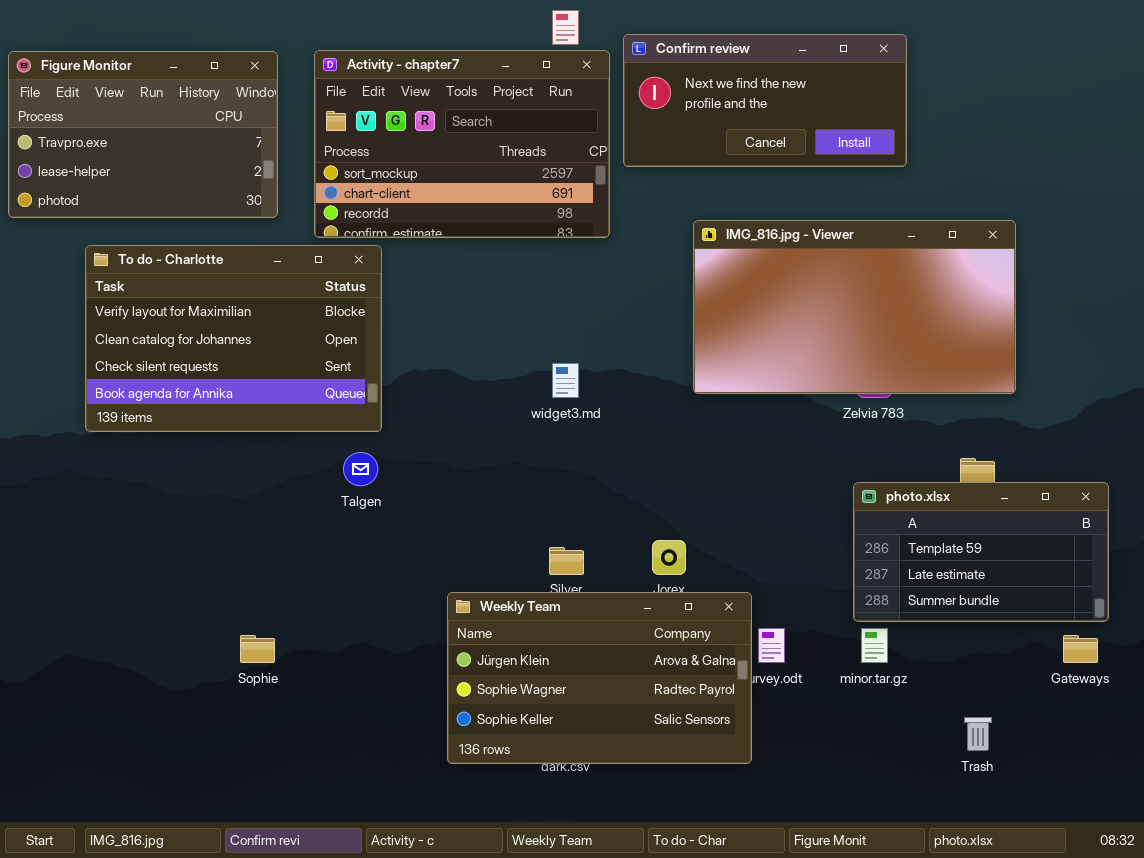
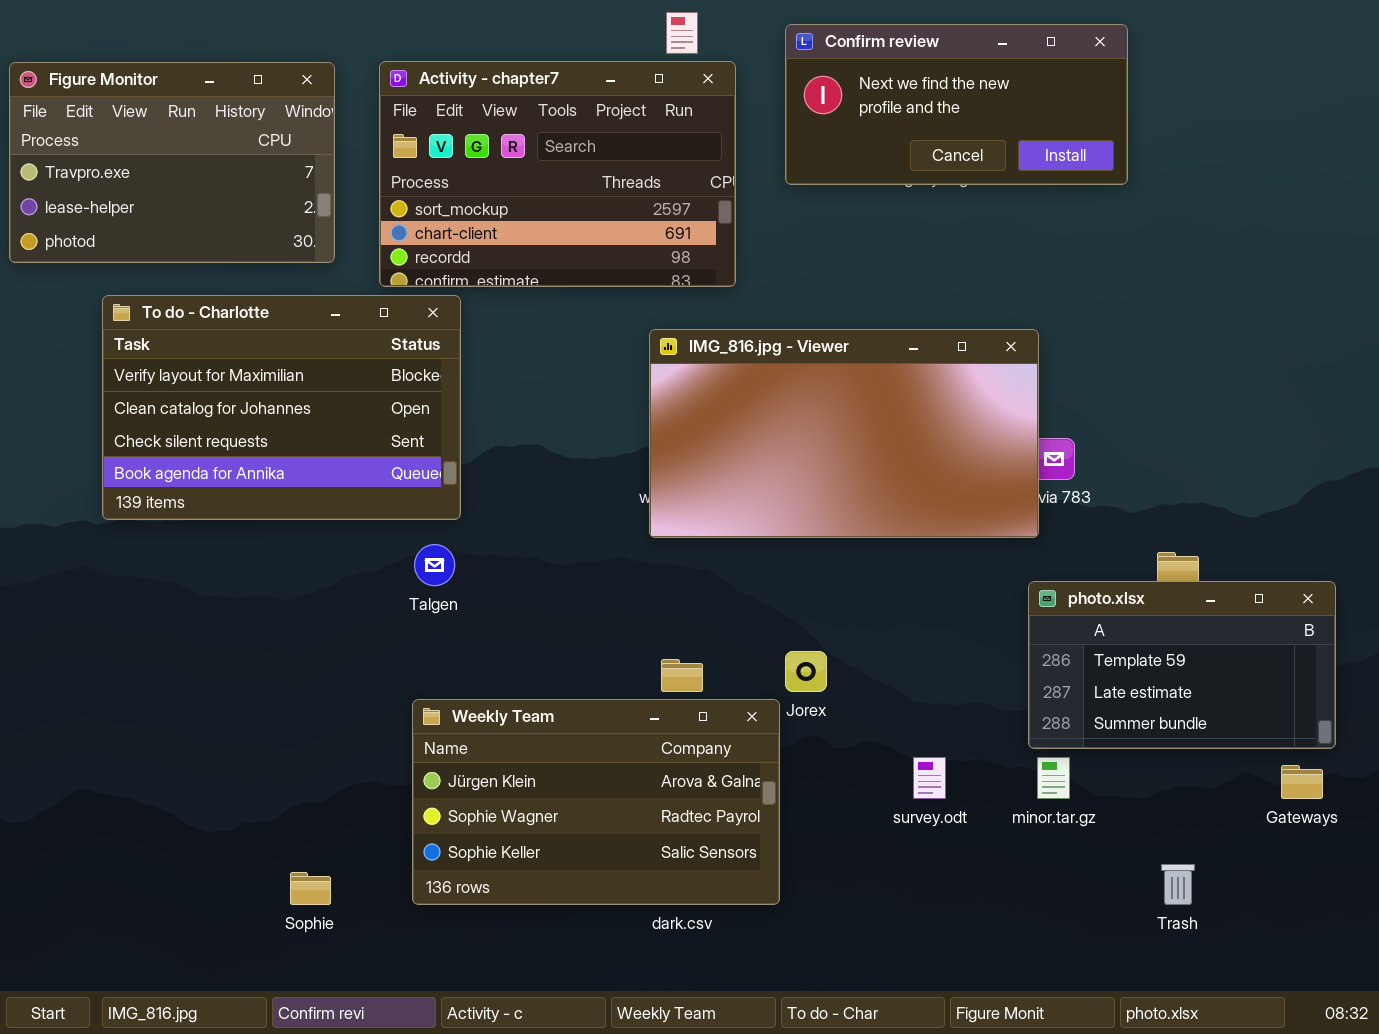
Confirm review: [623,34,907,167] -> [785,24,1128,185], moved
IMG_816.jpg - Viewer: [693,220,1016,394] -> [649,329,1039,538], moved
Weekly Team: [447,592,752,764] -> [412,699,780,905], moved
Sophie: [240,635,275,663] -> [290,872,331,905], moved

